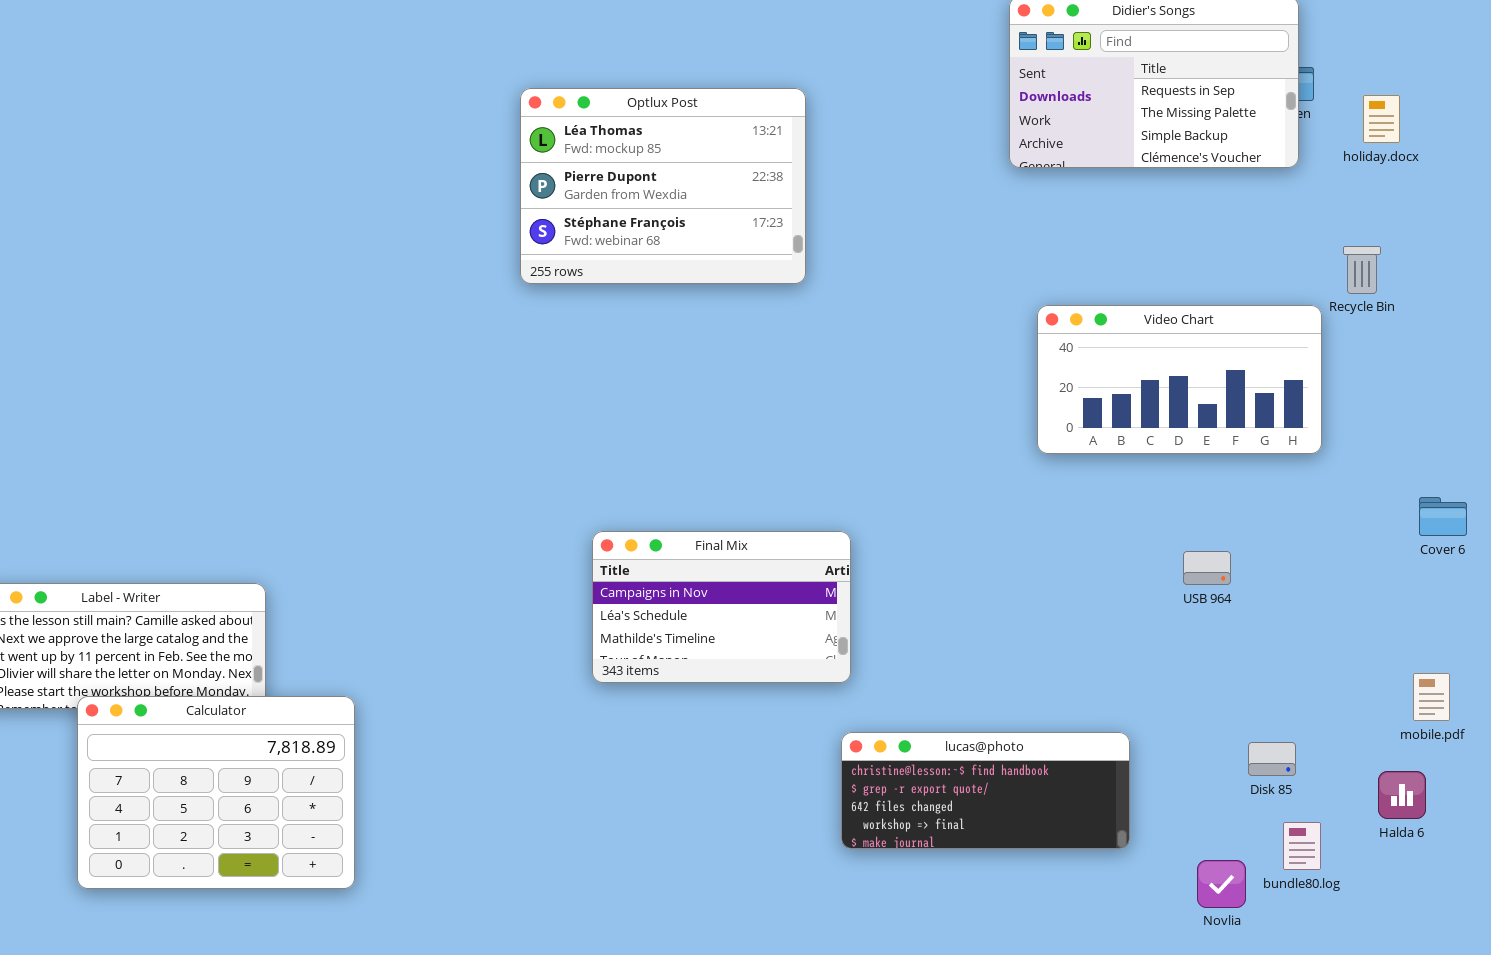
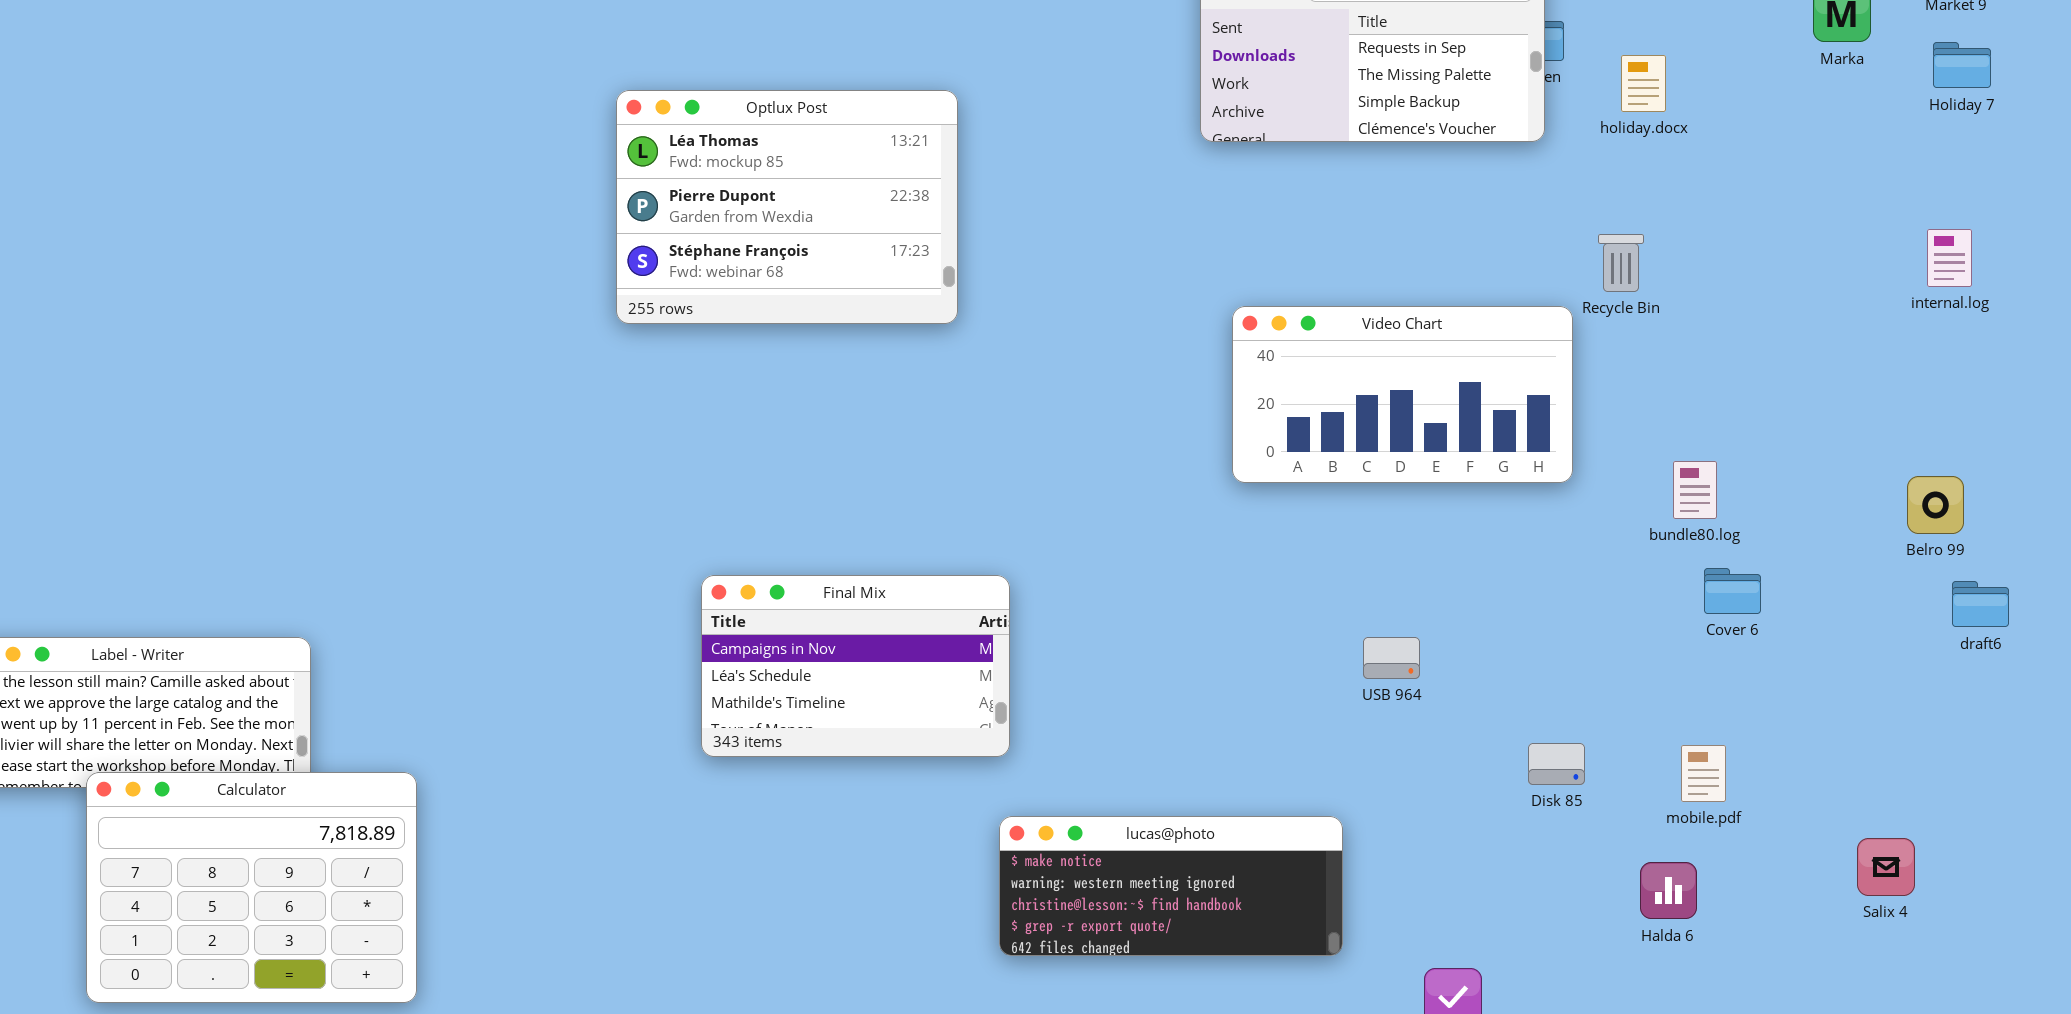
Optlux Post: [520,88,806,284] -> [616,90,958,324], moved
Cover 6: [1419,497,1467,536] -> [1704,568,1761,614], moved
USB 964: [1183,551,1231,585] -> [1363,637,1420,679], moved
lucas@photo: [841,732,1130,849] -> [999,816,1343,956], scrolled up 2 rows
Disk 85: [1248,742,1296,776] -> [1528,743,1585,785], moved
bundle80.log: [1283,822,1321,870] -> [1673,461,1717,519], moved

